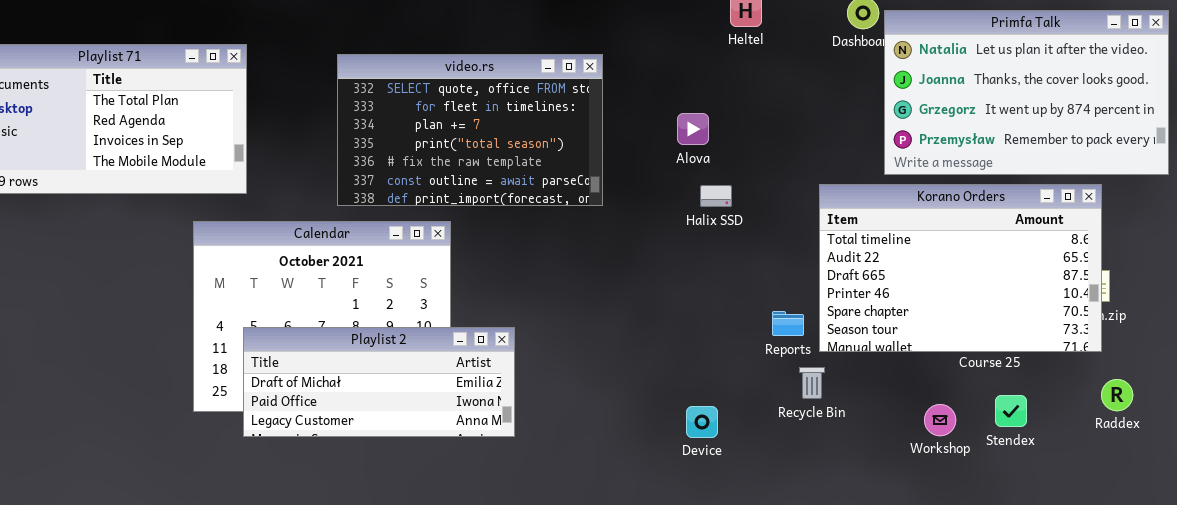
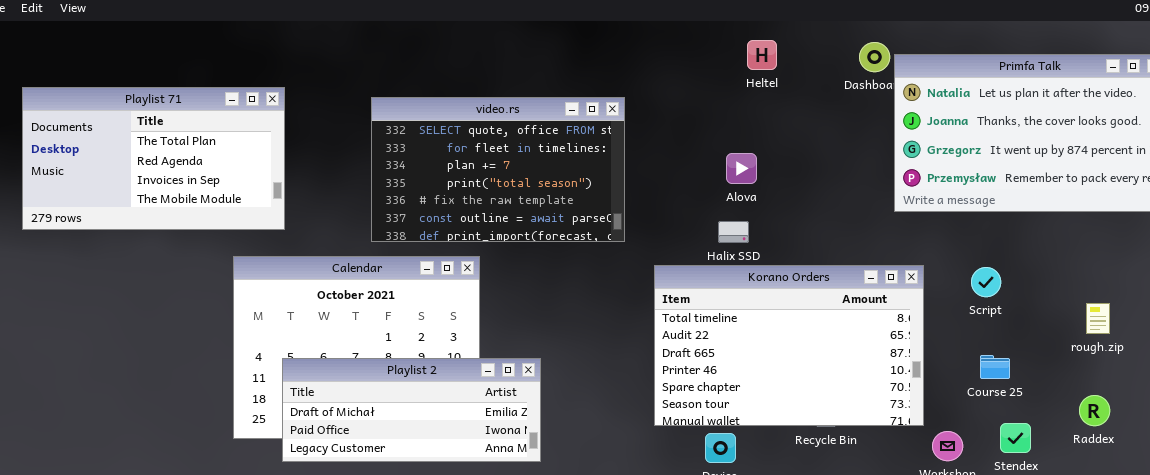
Alova: [677,113,709,145] -> [726,153,757,184], moved
Korano Orders: [819,184,1102,352] -> [654,265,924,426], moved
Raddex: [1101,379,1133,411] -> [1079,395,1110,426], moved

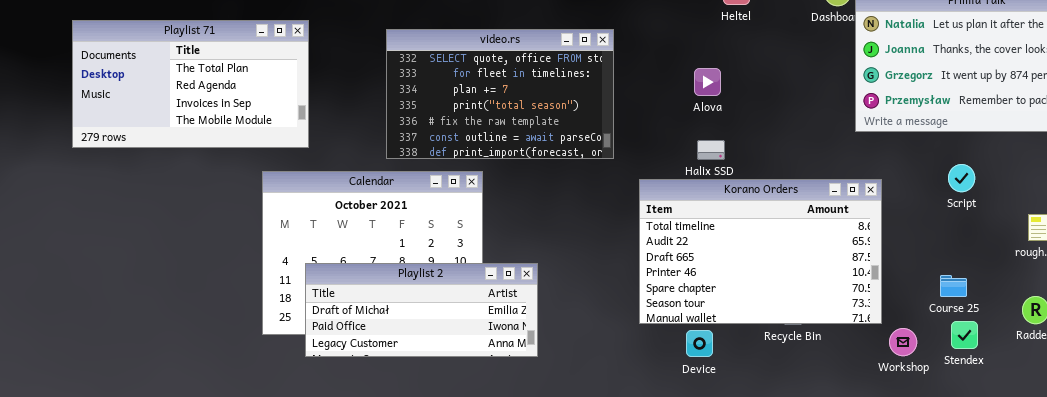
Alova: [726,153,757,184] -> [694,68,721,96], moved
Script: [971,267,1001,297] -> [948,164,975,192], moved
Course 25: [980,355,1010,379] -> [940,275,967,297], moved

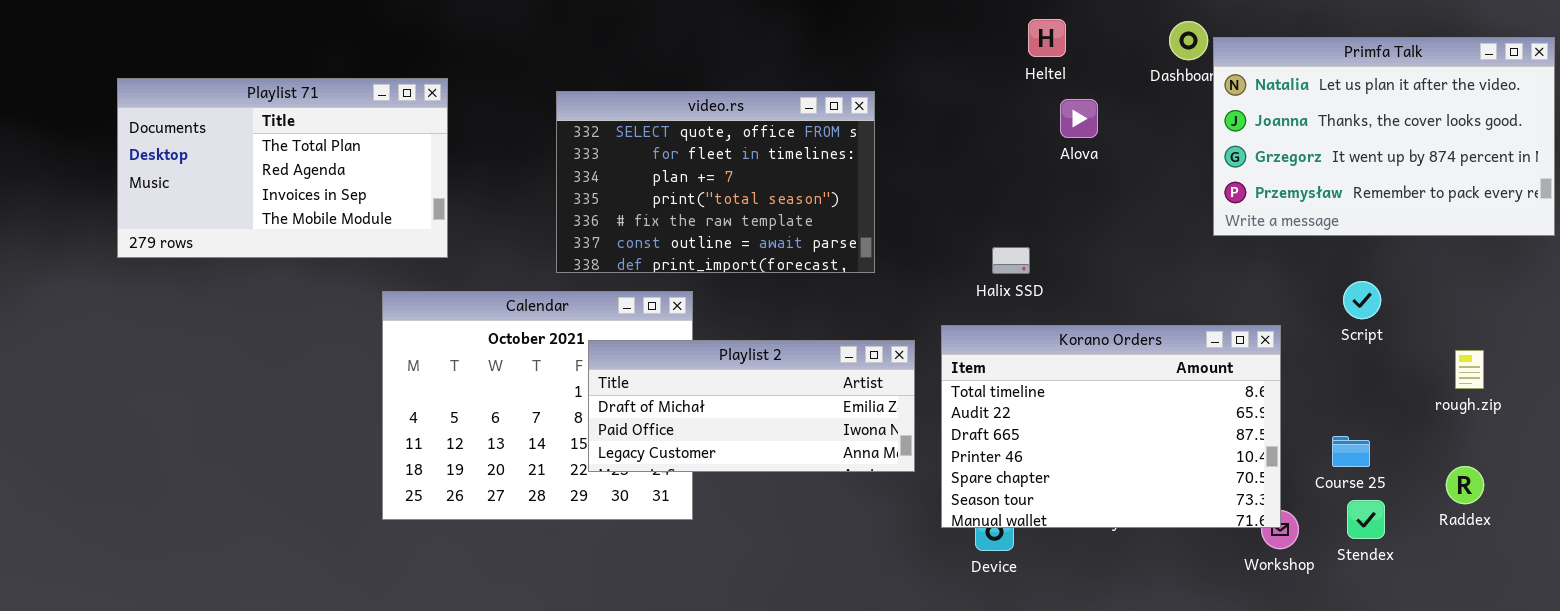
Alova: [694,68,721,96] -> [1060,99,1098,138], moved
Korano Orders: [639,179,882,324] -> [941,325,1281,528], moved
Playlist 2: [305,263,538,357] -> [588,340,915,472], moved

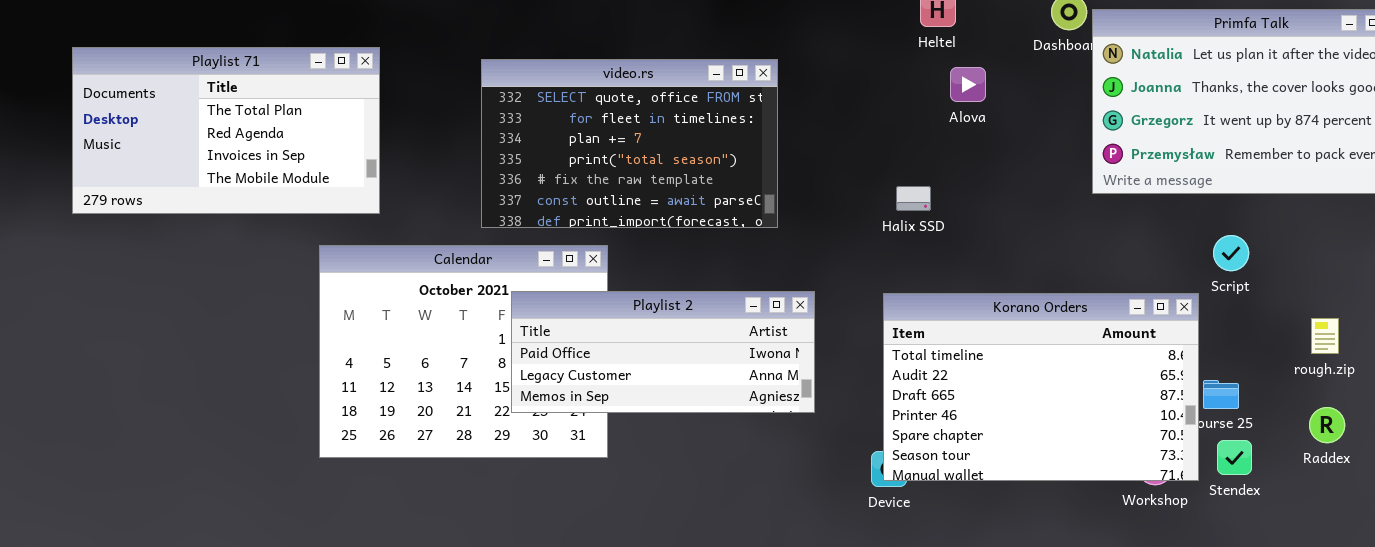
Halix SSD: [992,247,1030,274] -> [896,186,931,211], moved
Korano Orders: [941,325,1281,528] -> [883,293,1199,481], moved
Playlist 2: [588,340,915,472] -> [511,291,815,413], scrolled down 1 row
rough.zip: [1455,350,1484,389] -> [1311,318,1339,354], moved

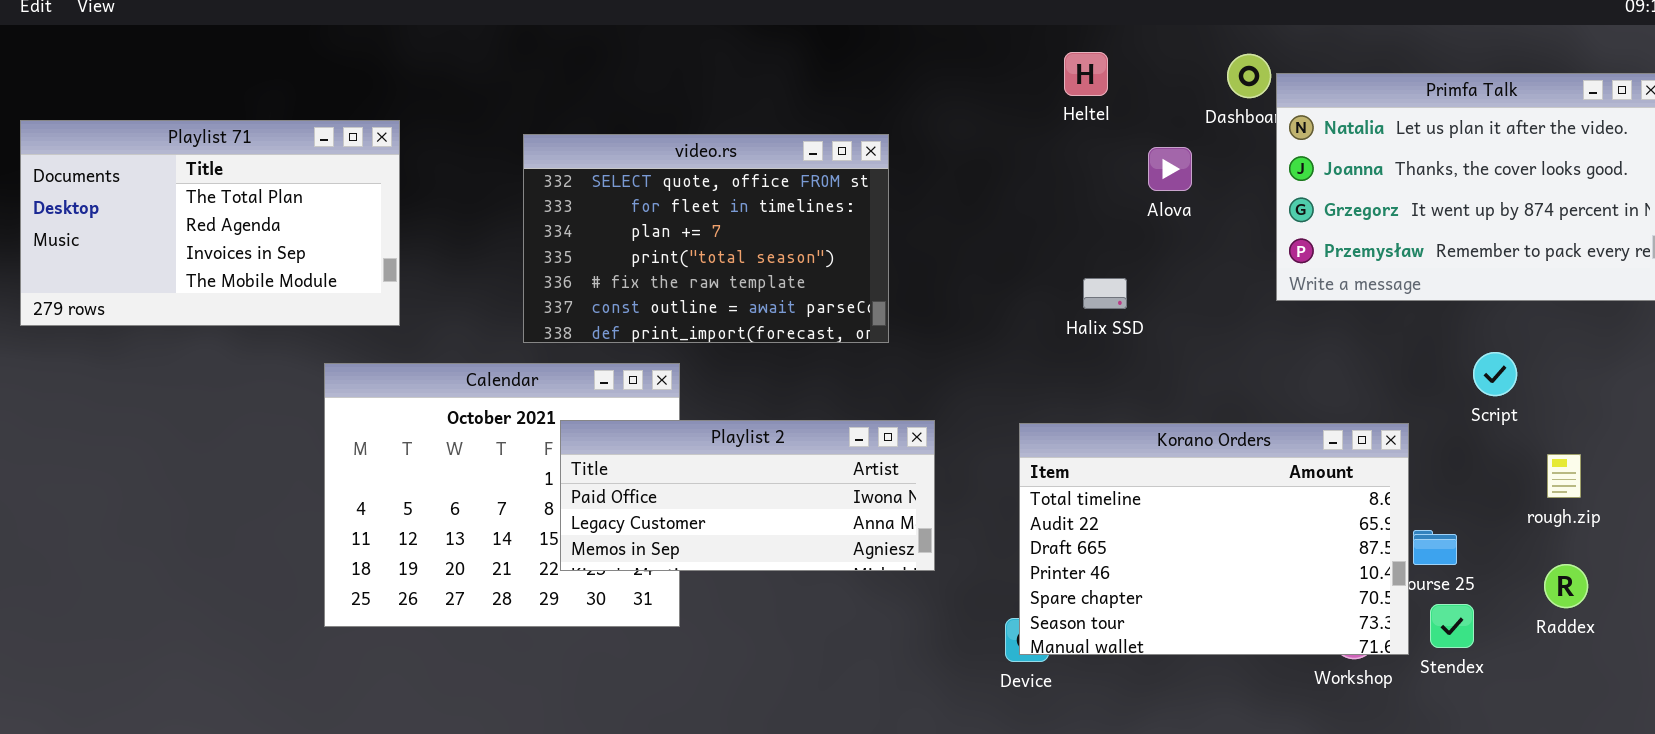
Alova: [950,67,986,102] -> [1148,147,1192,191], moved
Halix SSD: [896,186,931,211] -> [1083,278,1127,309], moved
Script: [1213,235,1249,271] -> [1473,352,1517,396], moved

